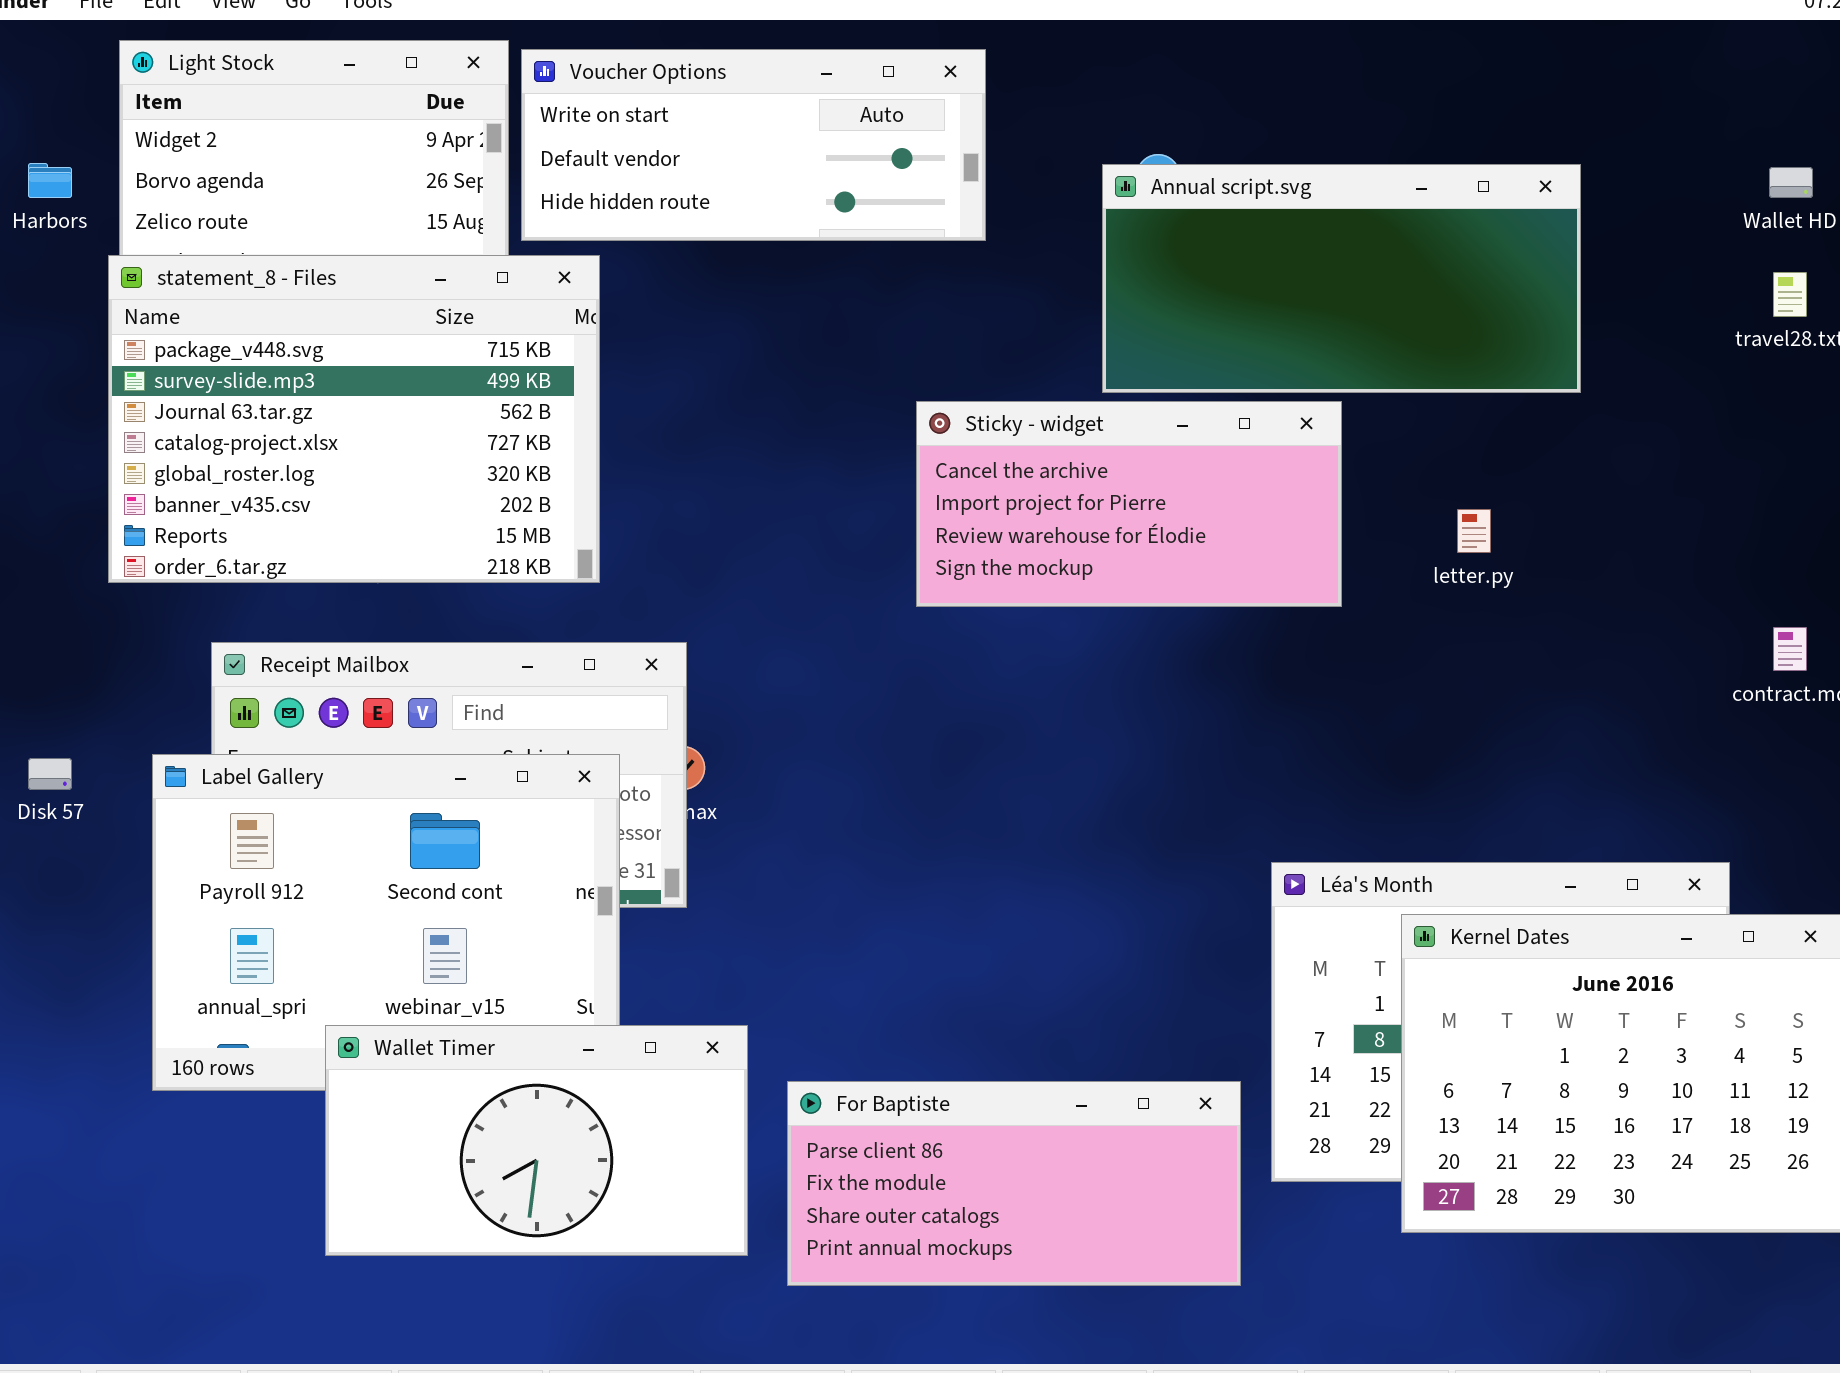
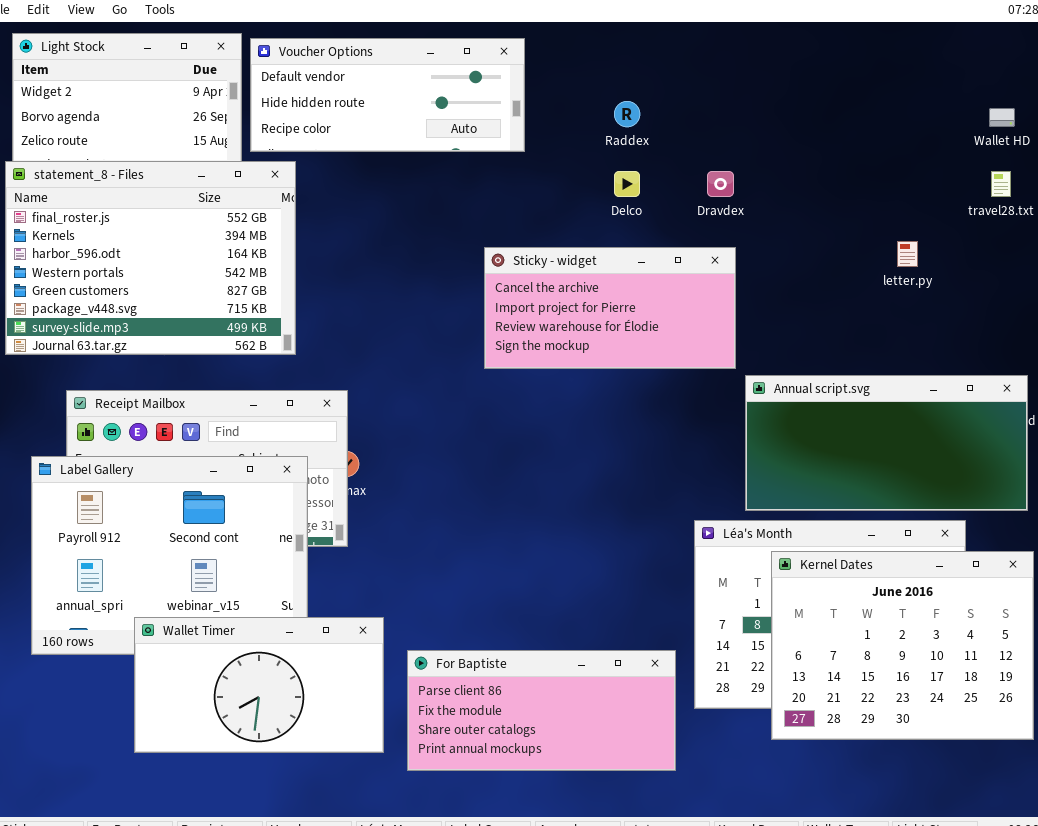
Voucher Options: [521,49,986,241] -> [250,38,525,152], scrolled down 1 row
Annual script.svg: [1102,164,1581,393] -> [745,375,1028,511], moved
statement_8 - Files: [108,255,600,583] -> [5,161,296,355], scrolled up 5 rows
letter.py: [1457,509,1491,553] -> [897,241,918,267], moved

